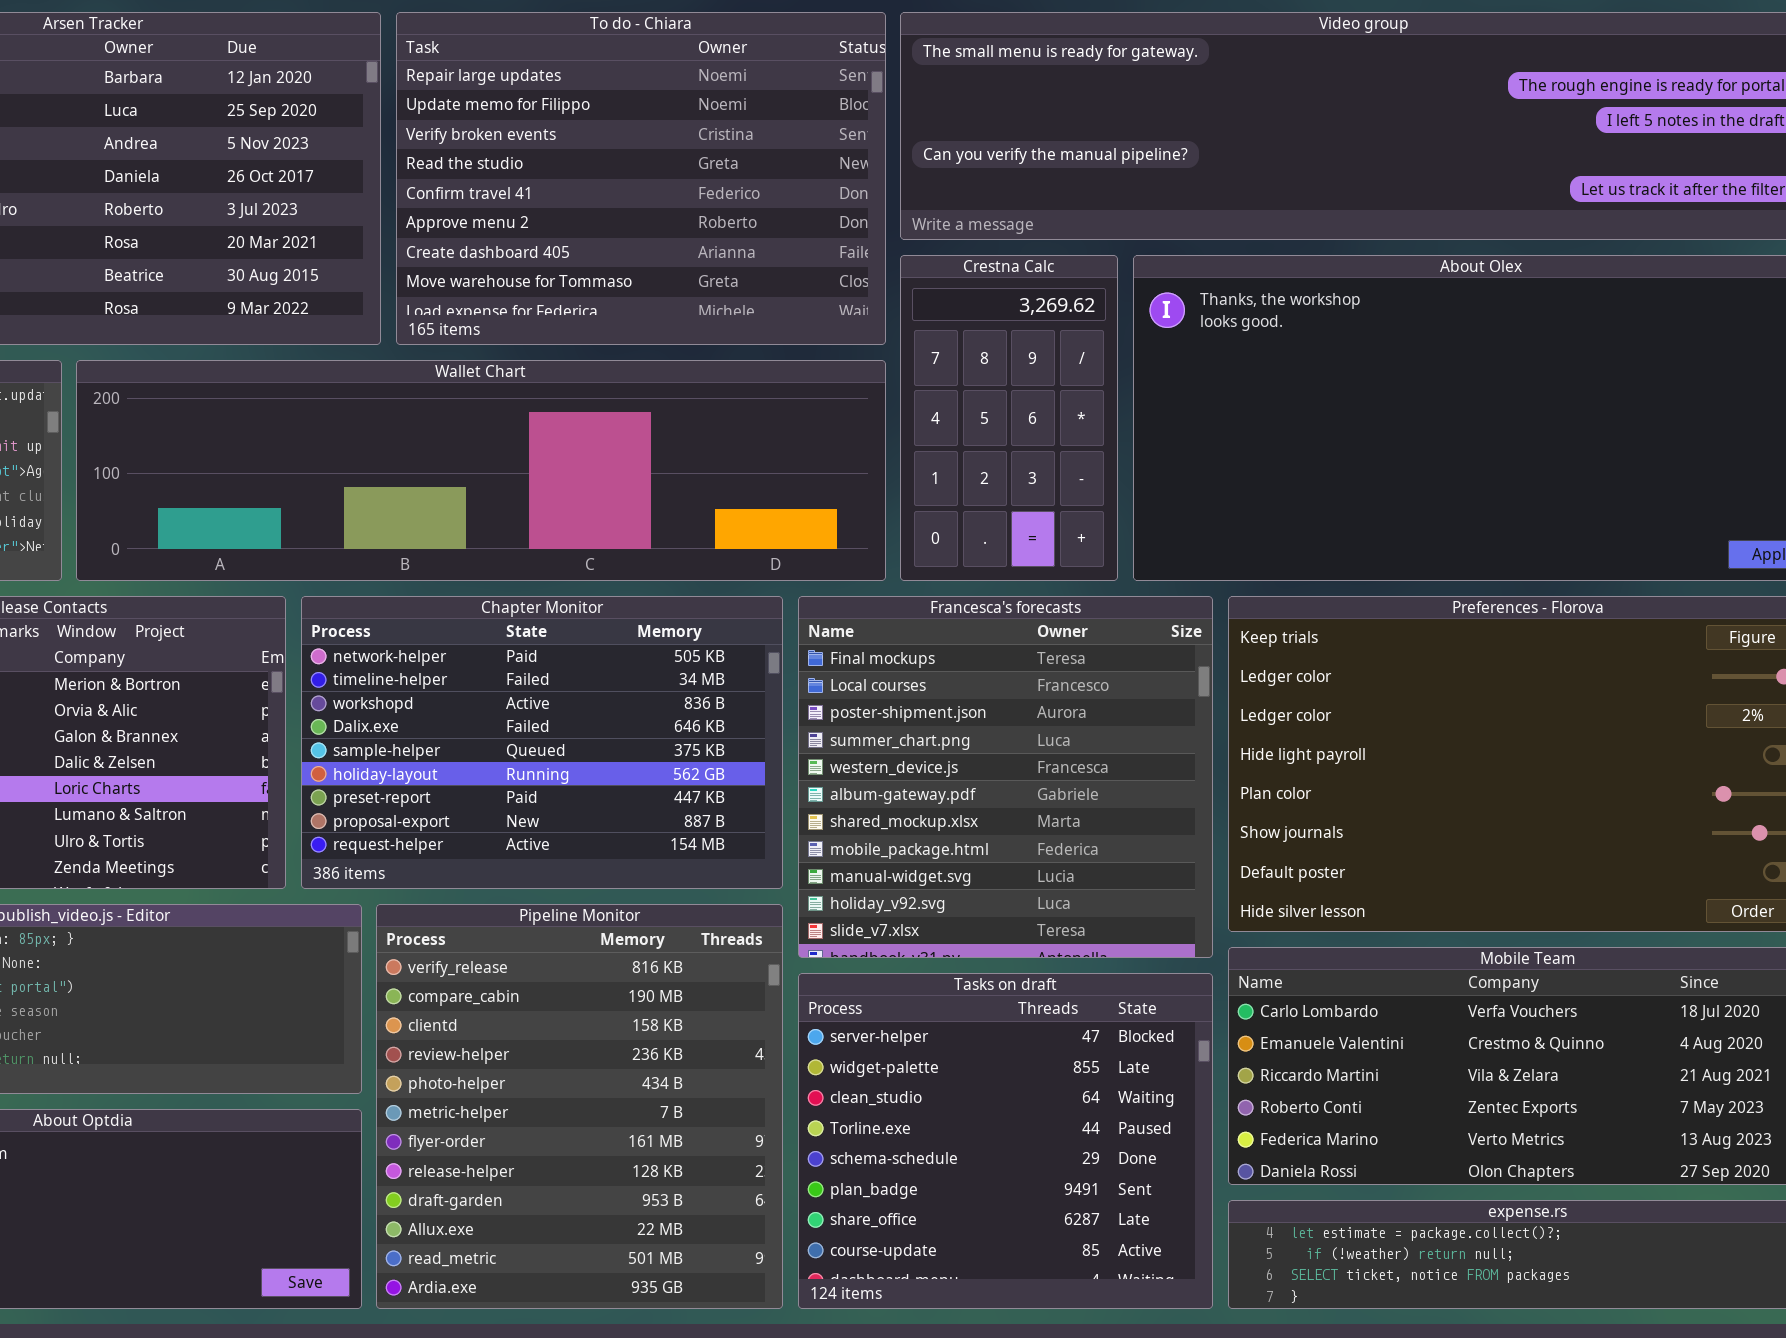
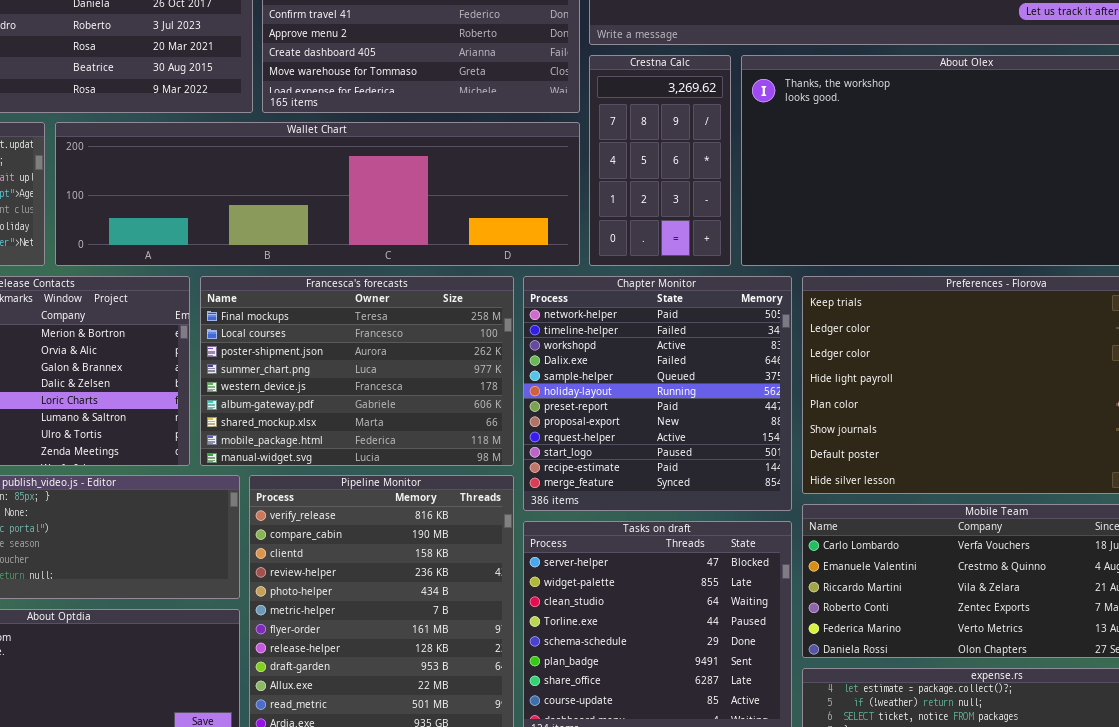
Chapter Monitor: [301,596,783,889] -> [523,276,792,511], moved, resized
Francesca's forecasts: [798,596,1213,958] -> [200,276,514,466], moved, resized

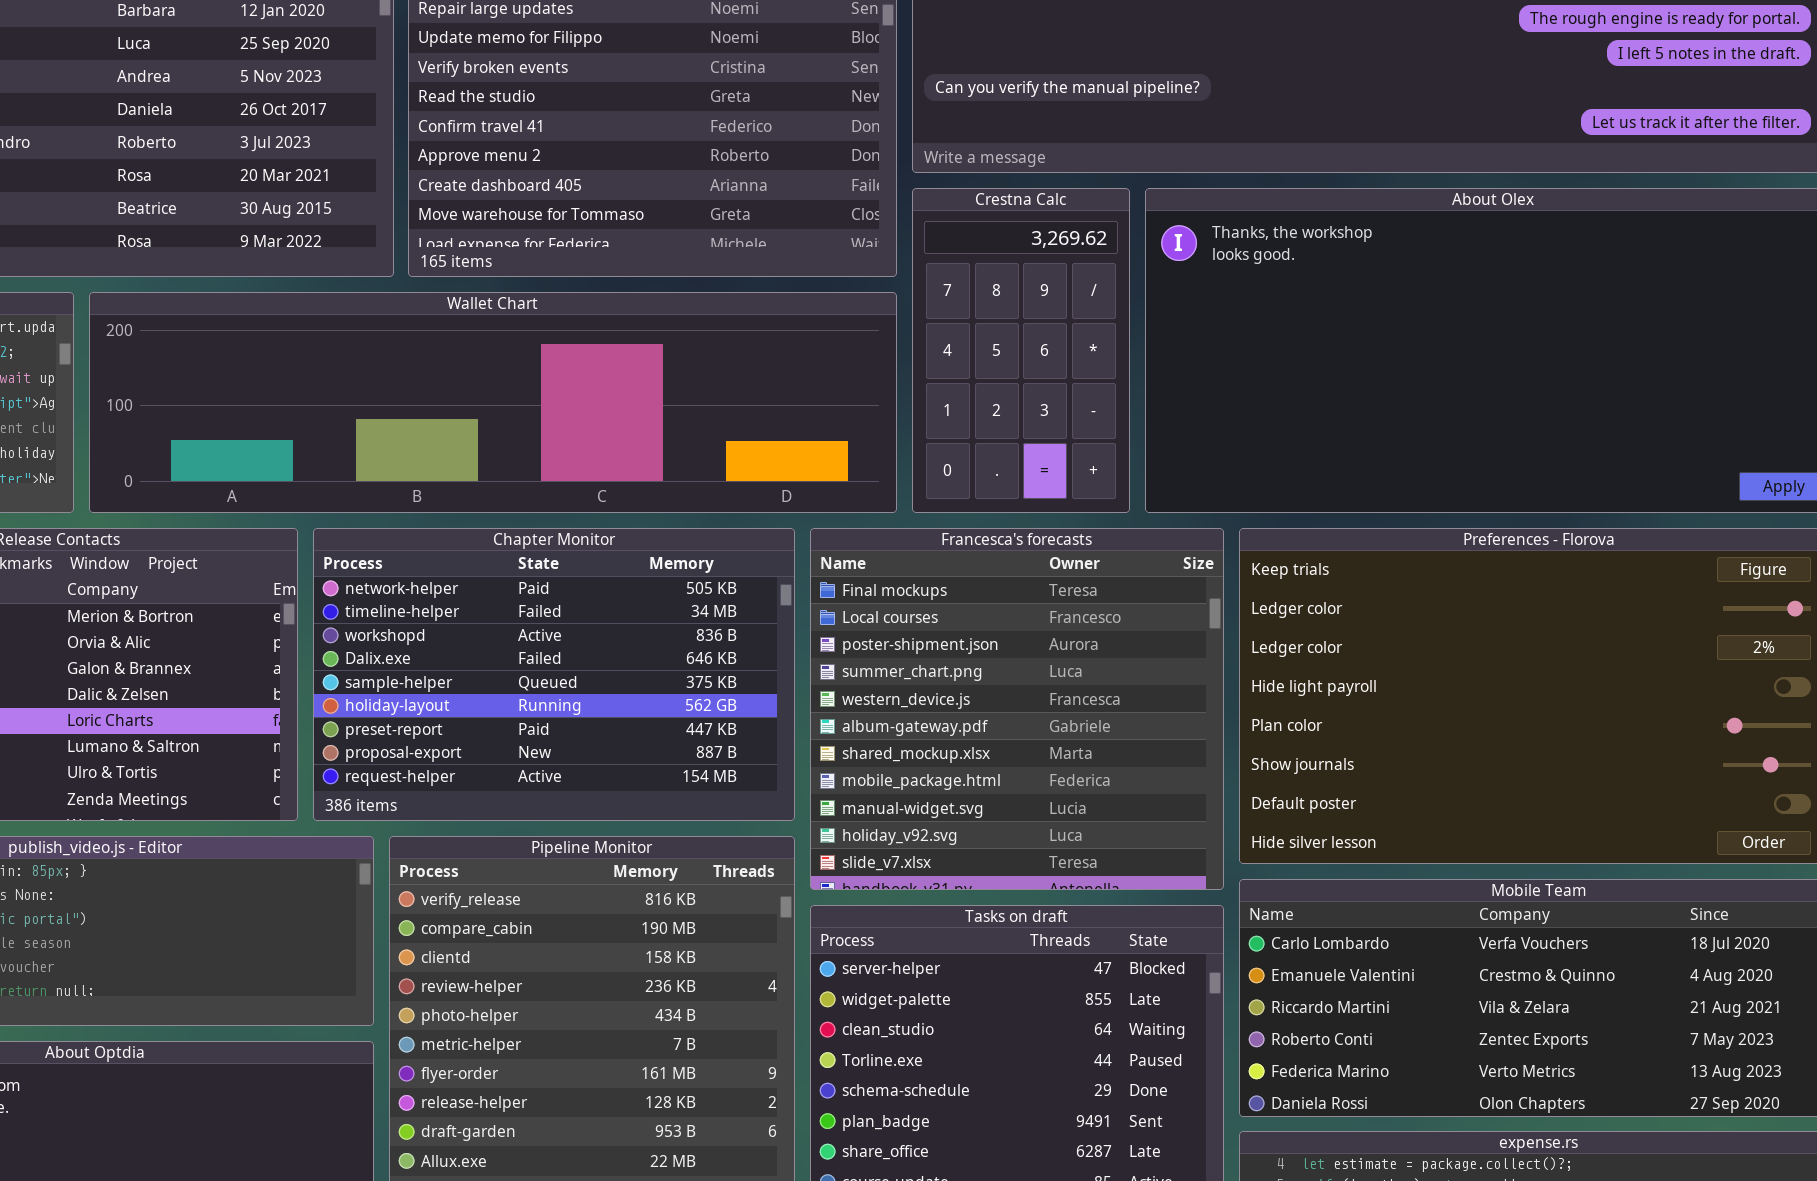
Francesca's forecasts: [200,276,514,466] -> [810,528,1224,890], moved, resized
Chapter Monitor: [523,276,792,511] -> [313,528,795,821], moved, resized

